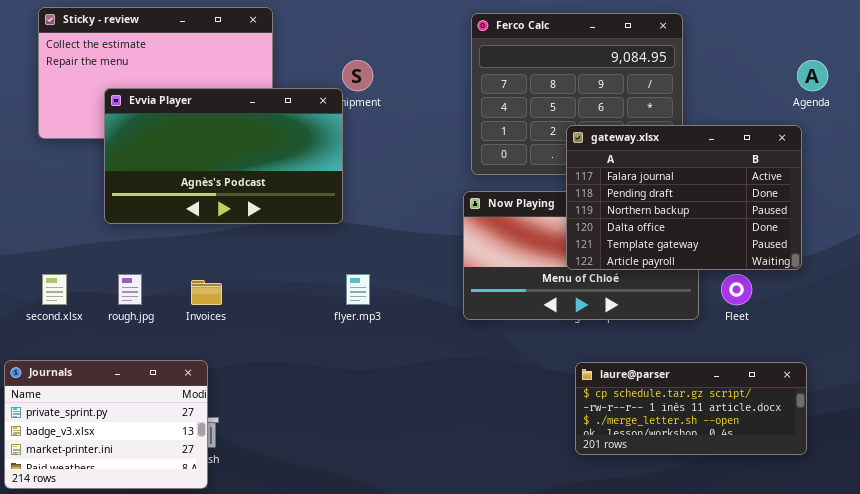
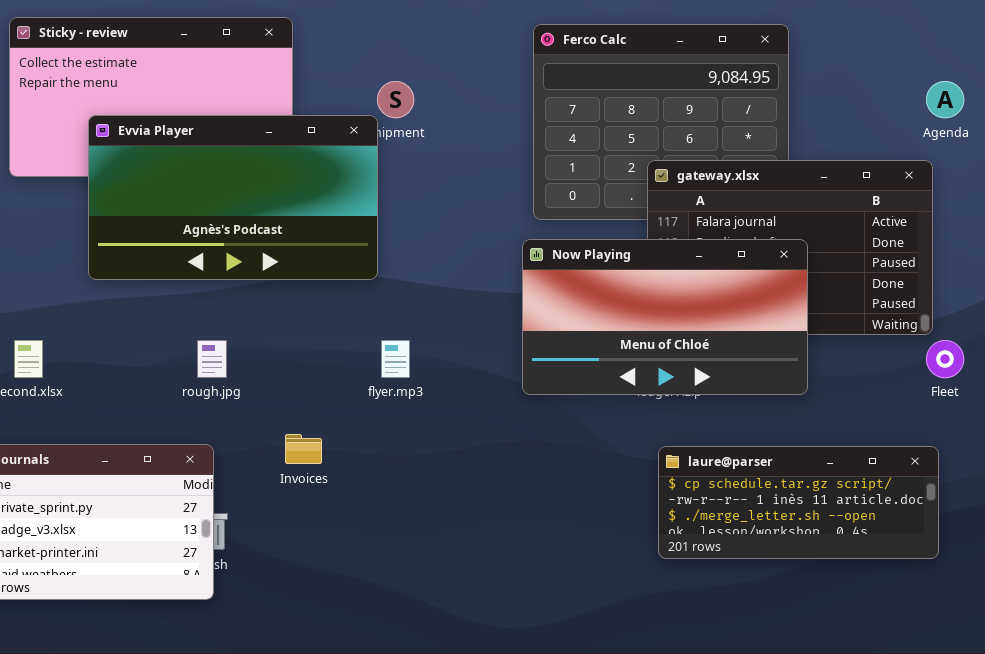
Now Playing: [463,191,699,320] -> [522,239,808,395], raised
rough.jpg: [118,274,142,305] -> [197,340,227,378], moved
Fleet: [721,274,752,305] -> [926,340,964,378], moved
Invoices: [191,280,222,305] -> [285,434,322,464], moved

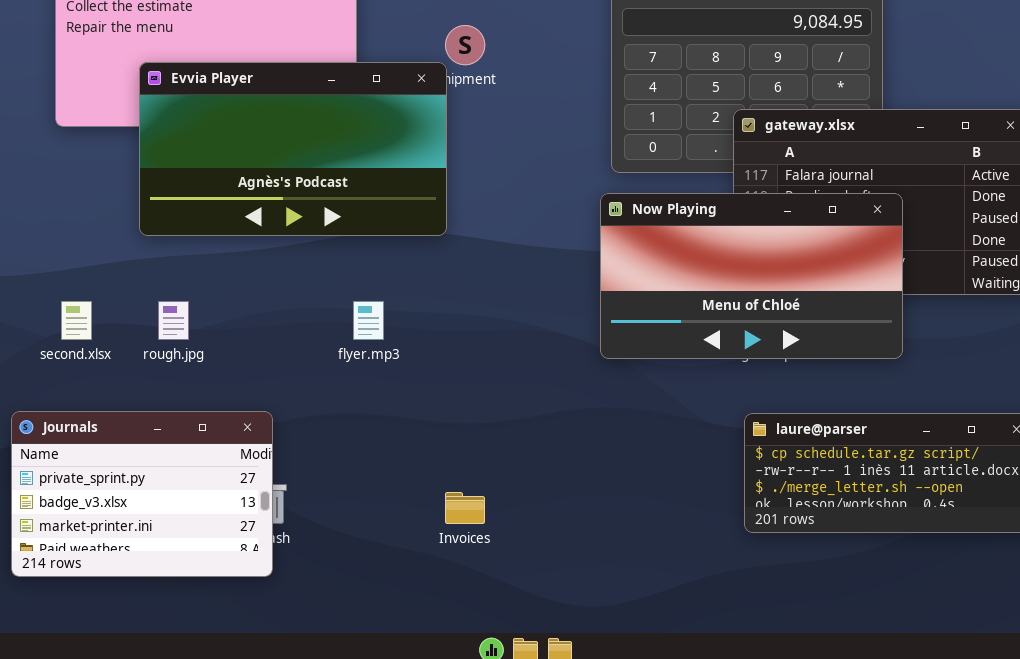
rough.jpg: [197,340,227,378] -> [158,301,189,340], moved
flyer.mp3: [381,340,410,378] -> [353,301,384,340], moved
Invoices: [285,434,322,464] -> [445,492,485,524], moved

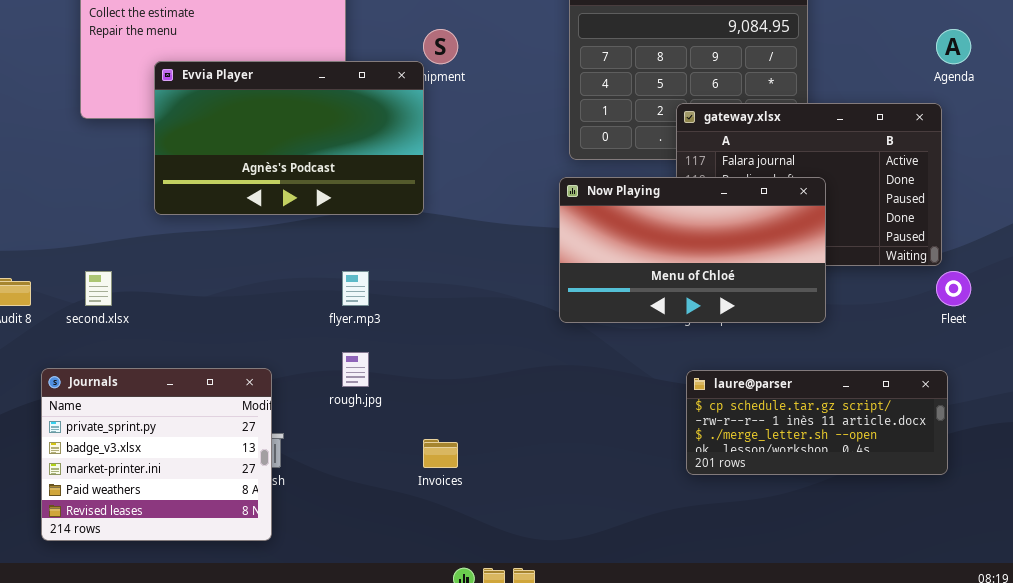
rough.jpg: [158,301,189,340] -> [342,352,369,387], moved
Journals: [11,411,273,577] -> [41,368,272,541], resized

